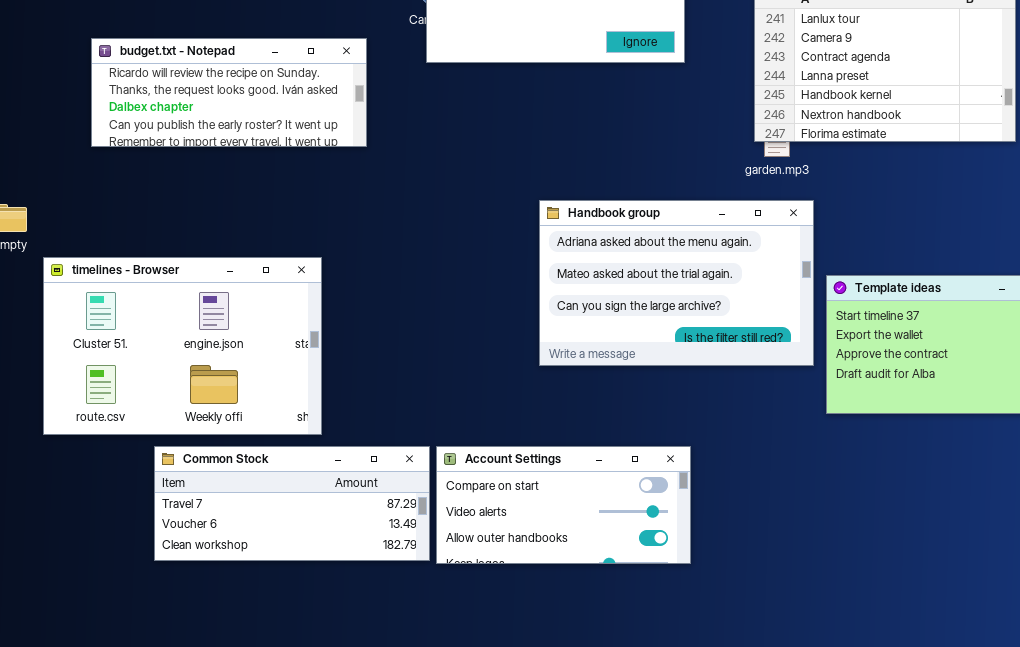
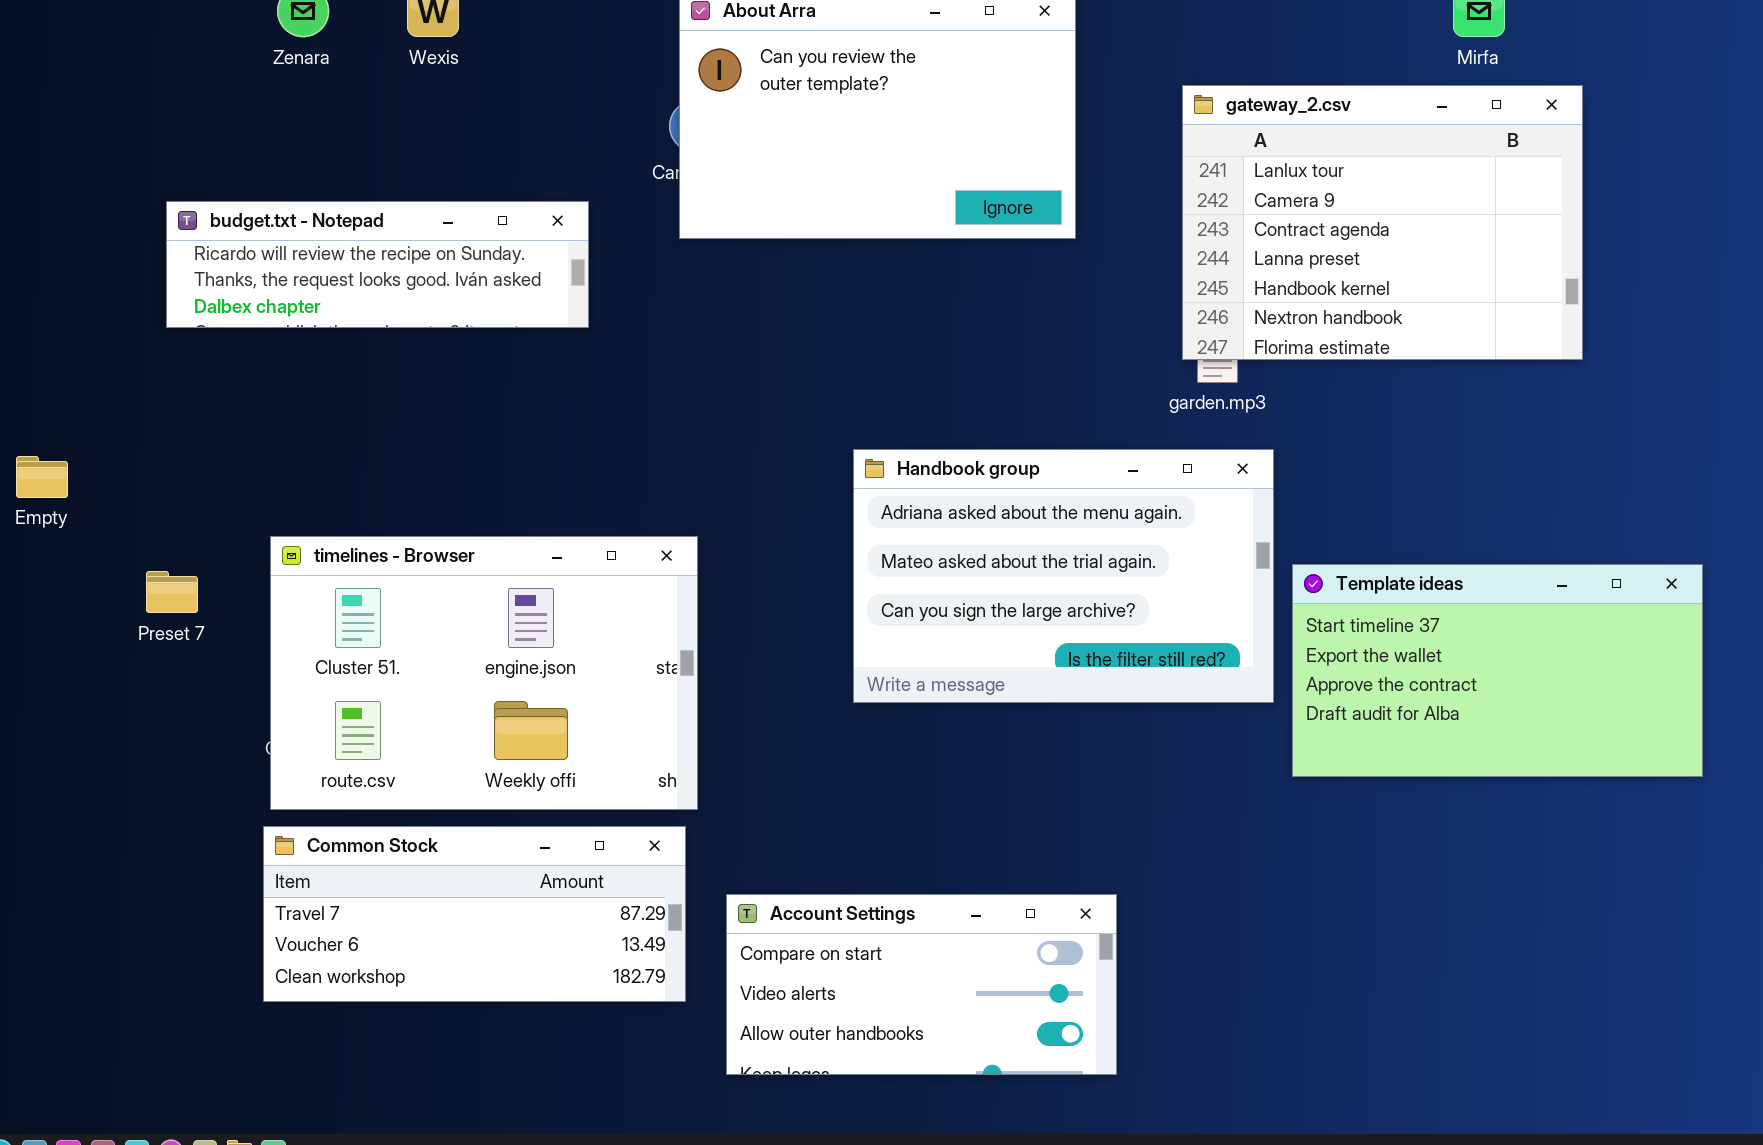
budget.txt - Notepad: [91,38,367,147] -> [166,201,589,328], resized
timelines - Browser: [43,257,322,435] -> [270,536,698,810], moved
Account Settings: [436,446,691,564] -> [726,894,1117,1075], moved

